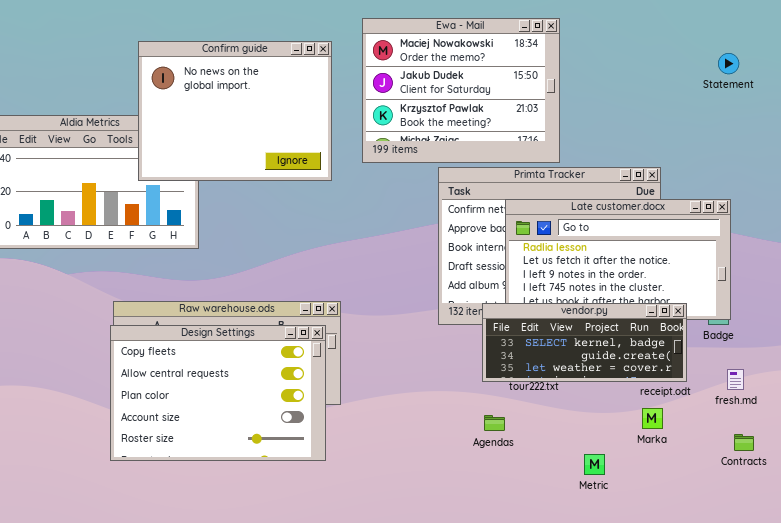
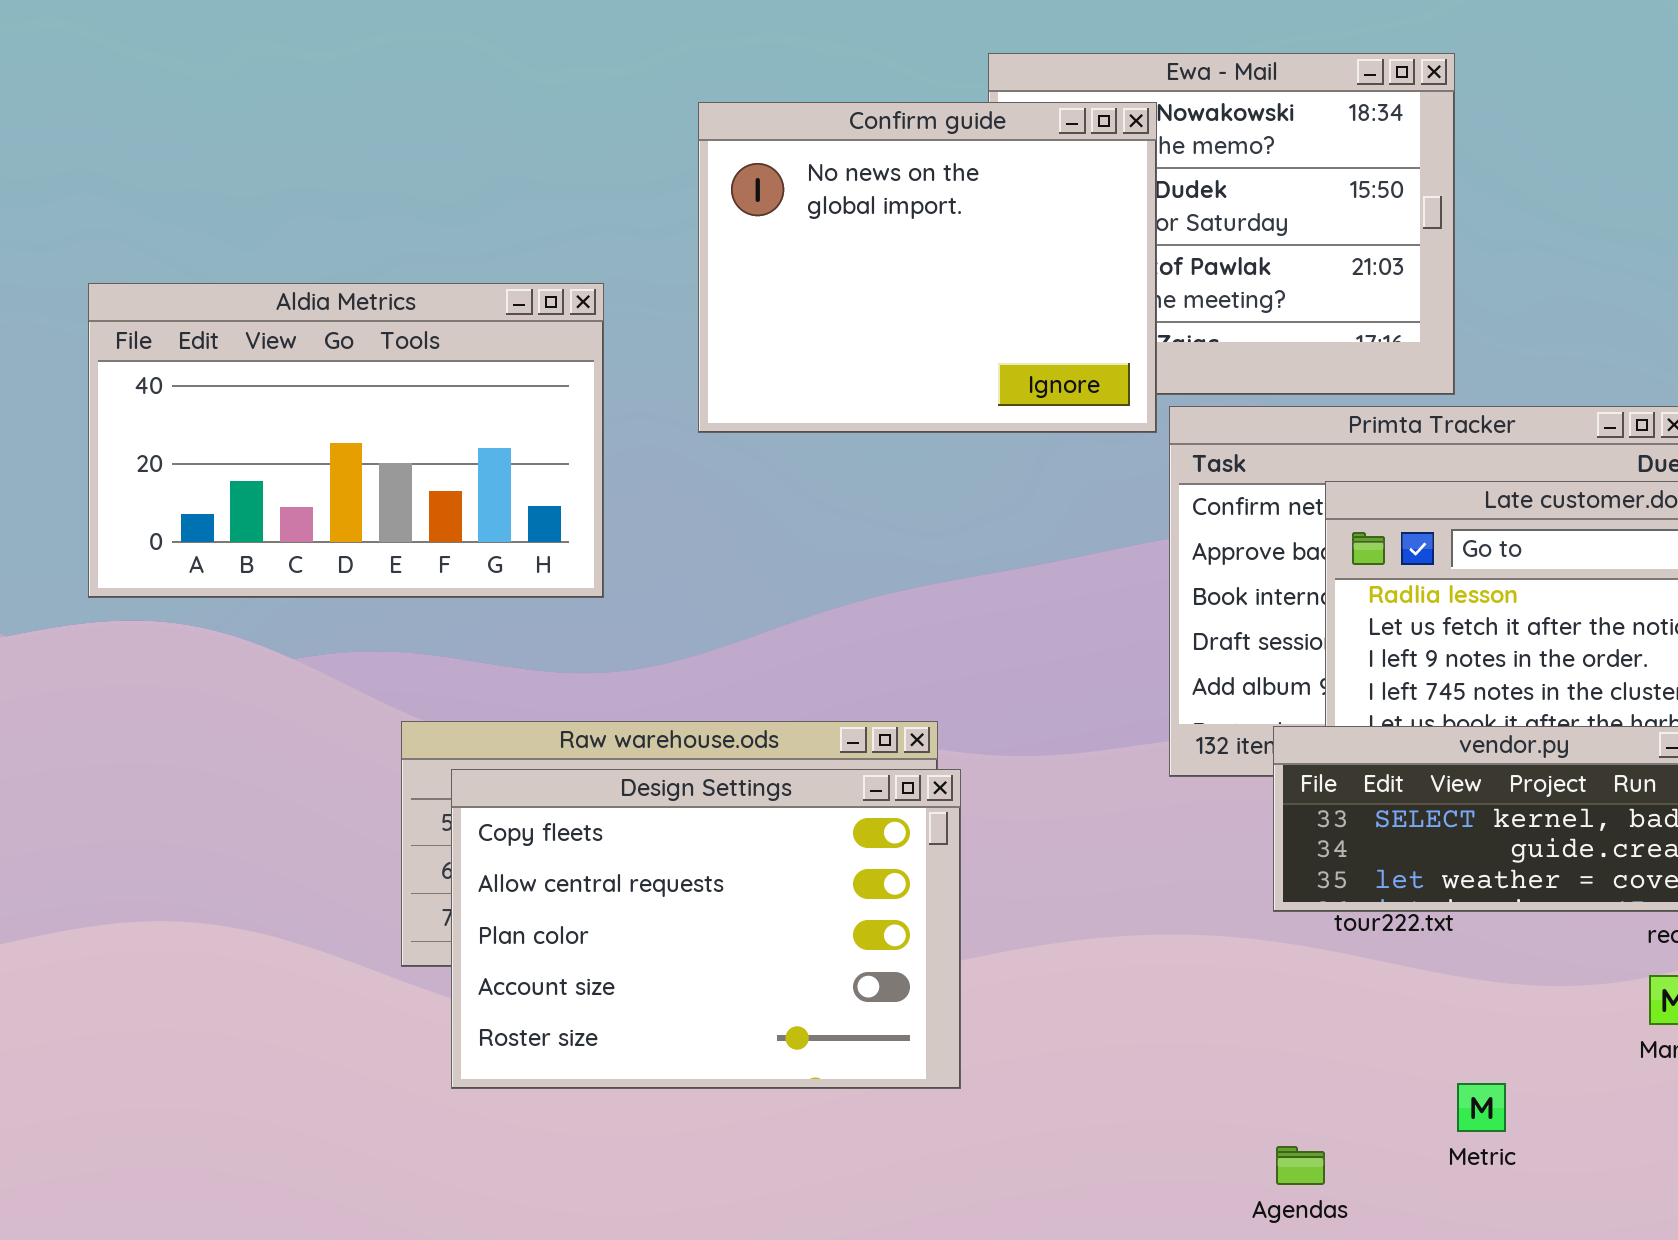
Confirm guide: [138,41,332,181] -> [698,102,1157,433], moved
Design Settings: [110,325,326,461] -> [451,769,961,1089], moved
Agendas: [484,415,505,431] -> [1276,1146,1325,1185], moved
Metric: [584,454,605,475] -> [1457,1083,1506,1132], moved

